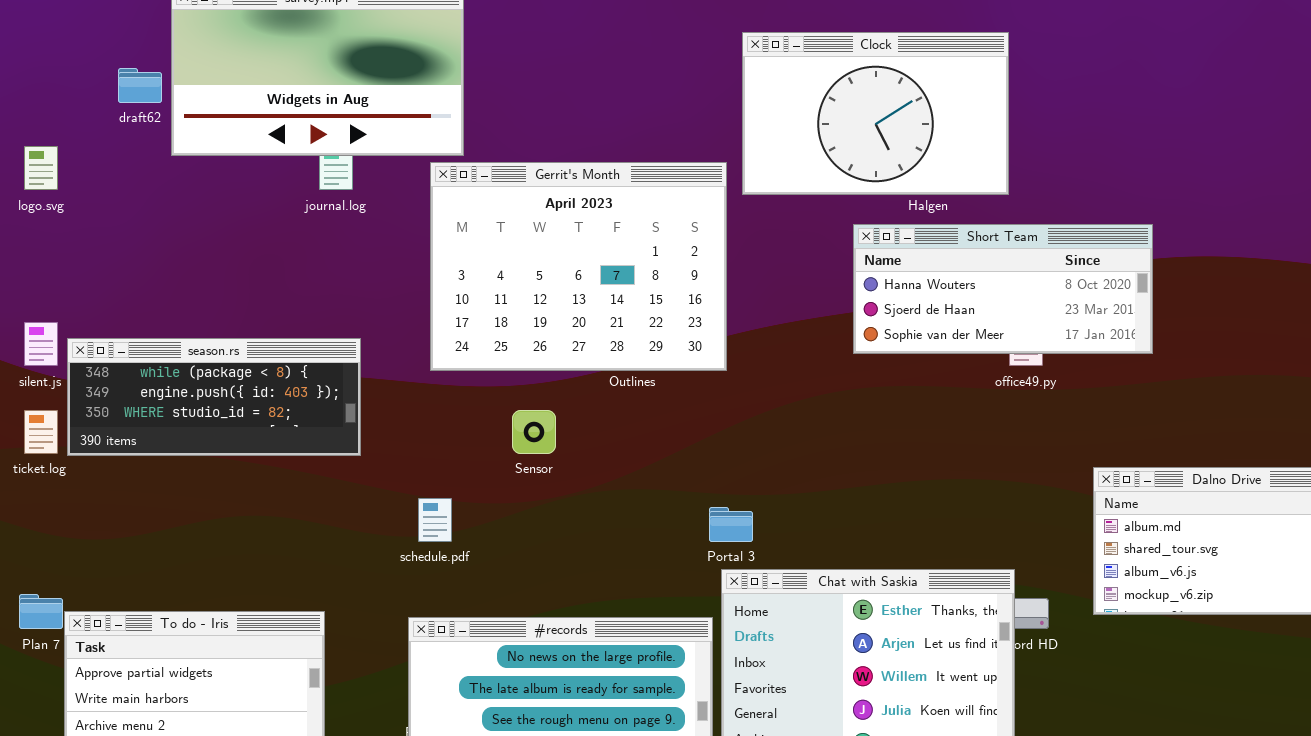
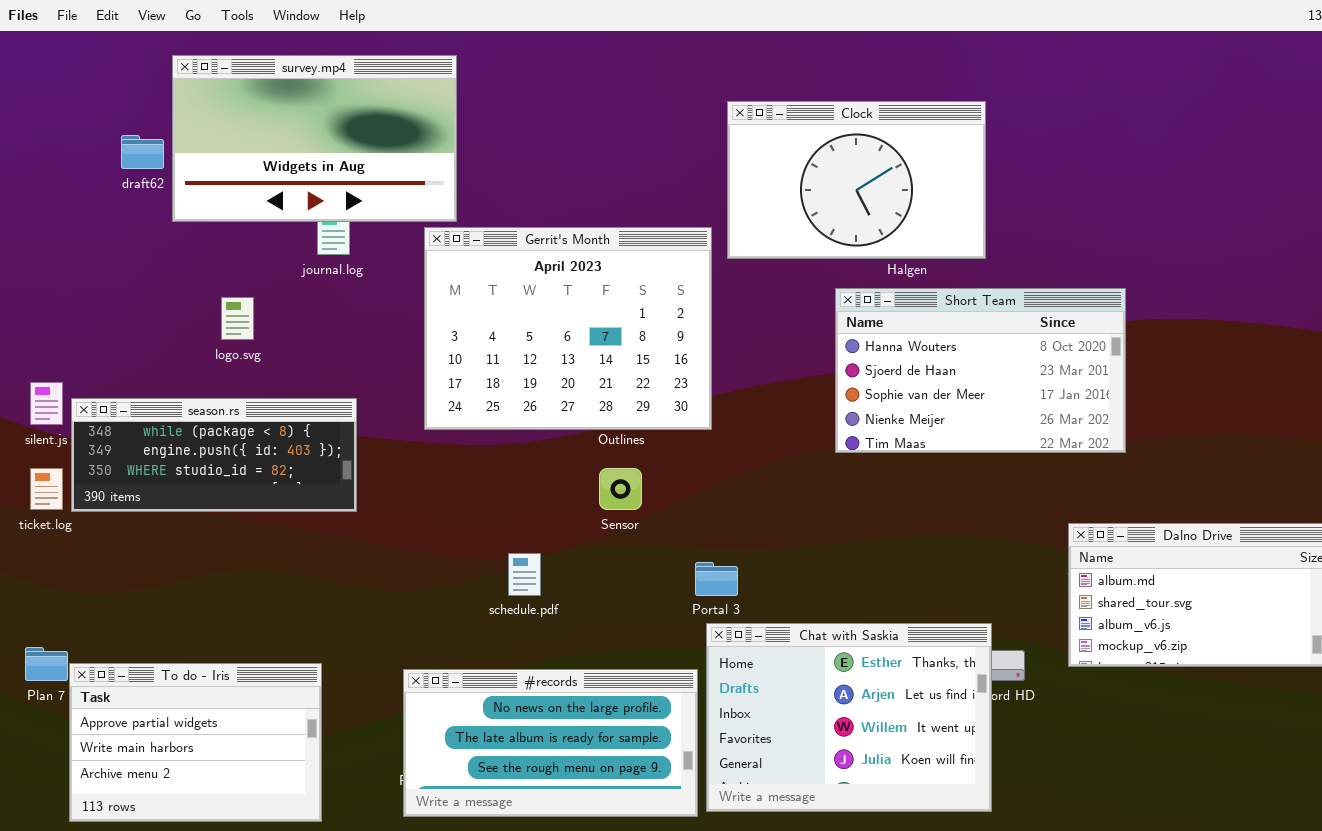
logo.svg: [24,146,58,190] -> [221,297,254,340], moved
Short Team: [853,224,1153,354] -> [835,288,1126,453], resized
Sensor: [512,410,556,454] -> [599,468,642,510], moved
schedule.pdf: [418,498,452,542] -> [508,553,541,596], moved

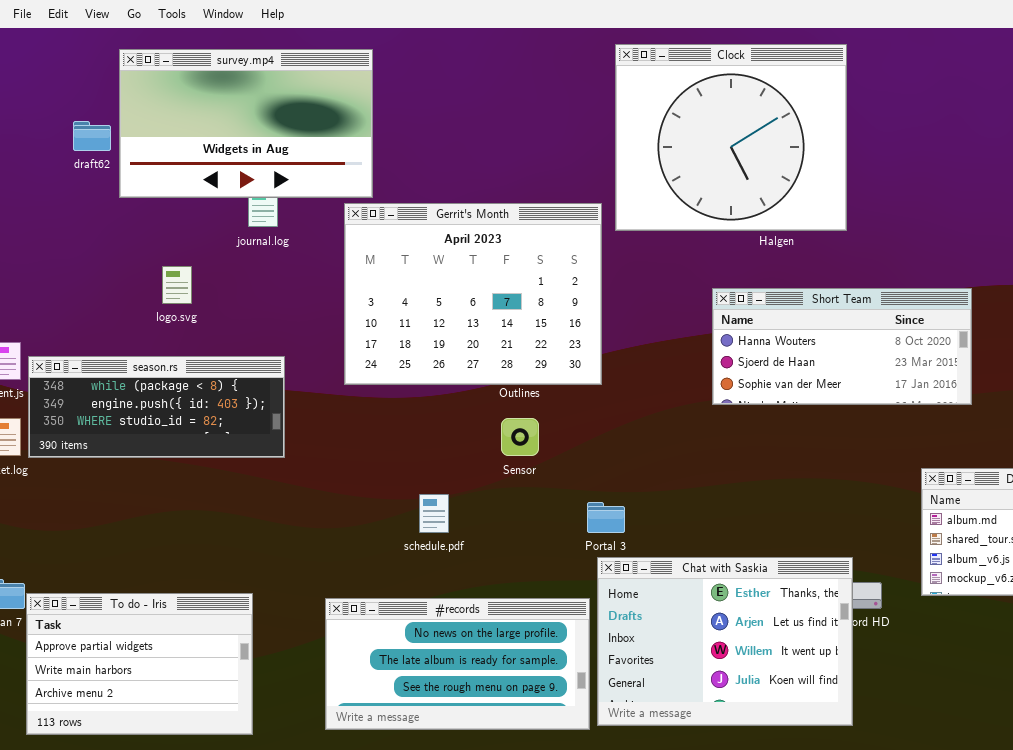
Clock: [727,101,986,259] -> [615,44,847,231], resized
Short Team: [835,288,1126,453] -> [712,288,972,405], resized

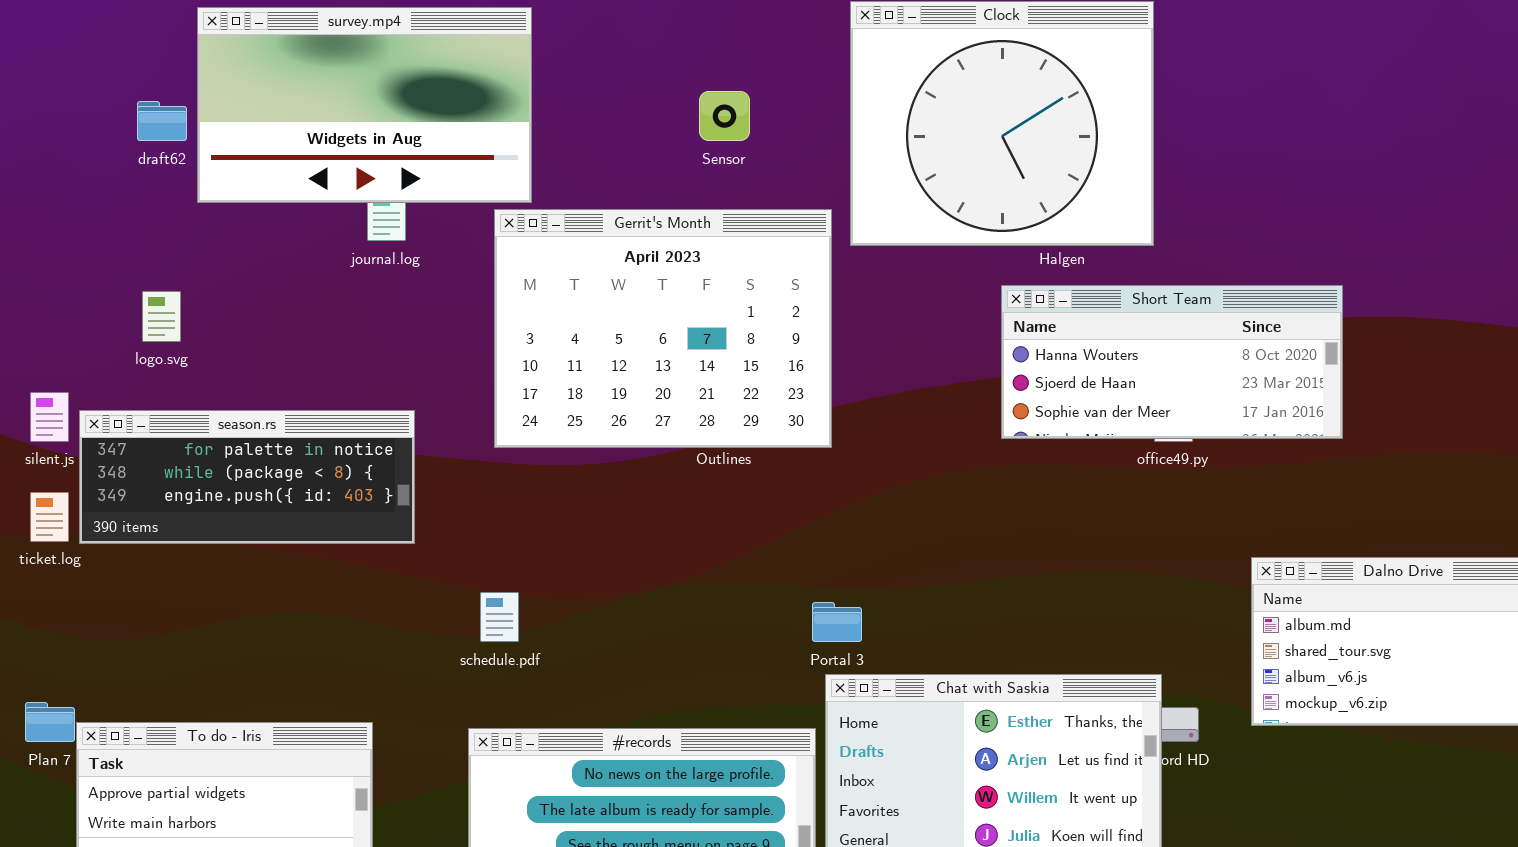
logo.svg: [162,266,192,304] -> [142,291,181,342], moved
Short Team: [712,288,972,405] -> [1001,285,1343,439], moved
season.rs: [28,356,285,458] -> [79,410,415,544], scrolled up 1 row
Sensor: [501,418,539,456] -> [699,91,750,141], moved
schedule.pdf: [419,494,449,533] -> [480,592,519,642], moved

